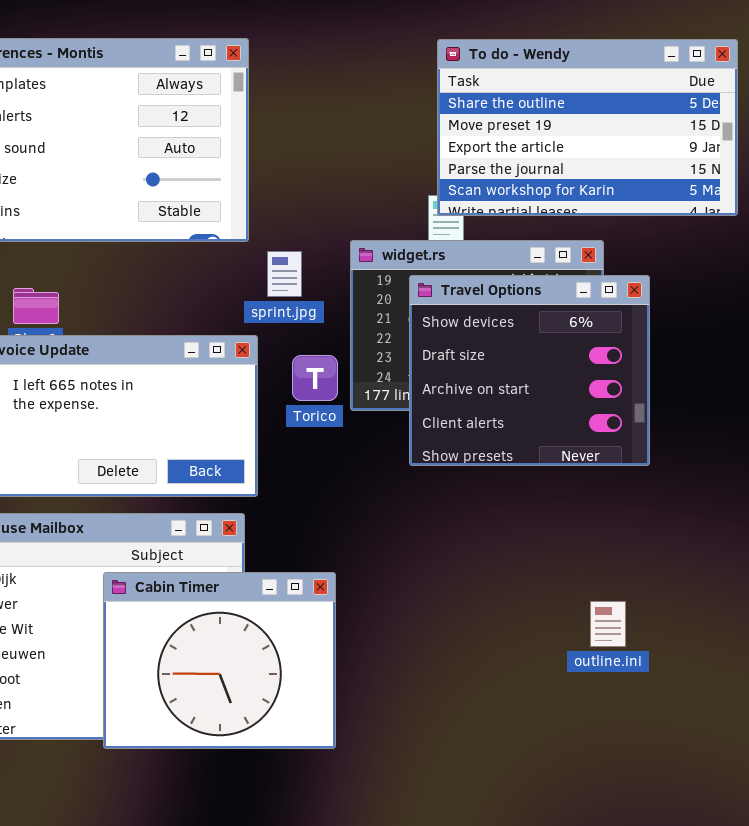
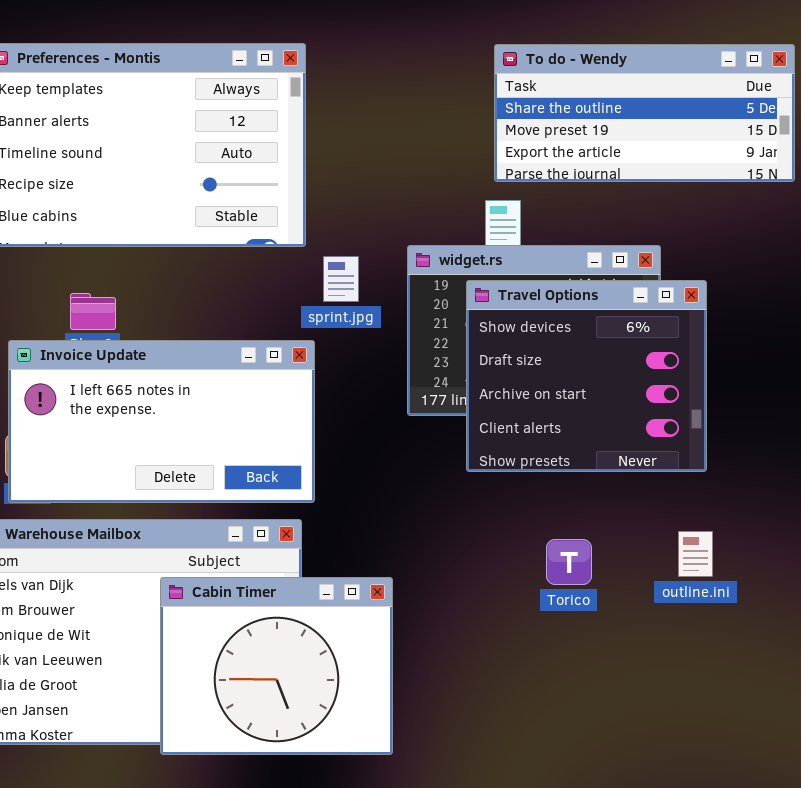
To do - Wendy: [437,39,738,216] -> [494,44,795,182], resized
Torico: [292,355,338,401] -> [546,539,592,585], moved
outline.ini: [590,601,626,647] -> [678,531,713,577], moved

